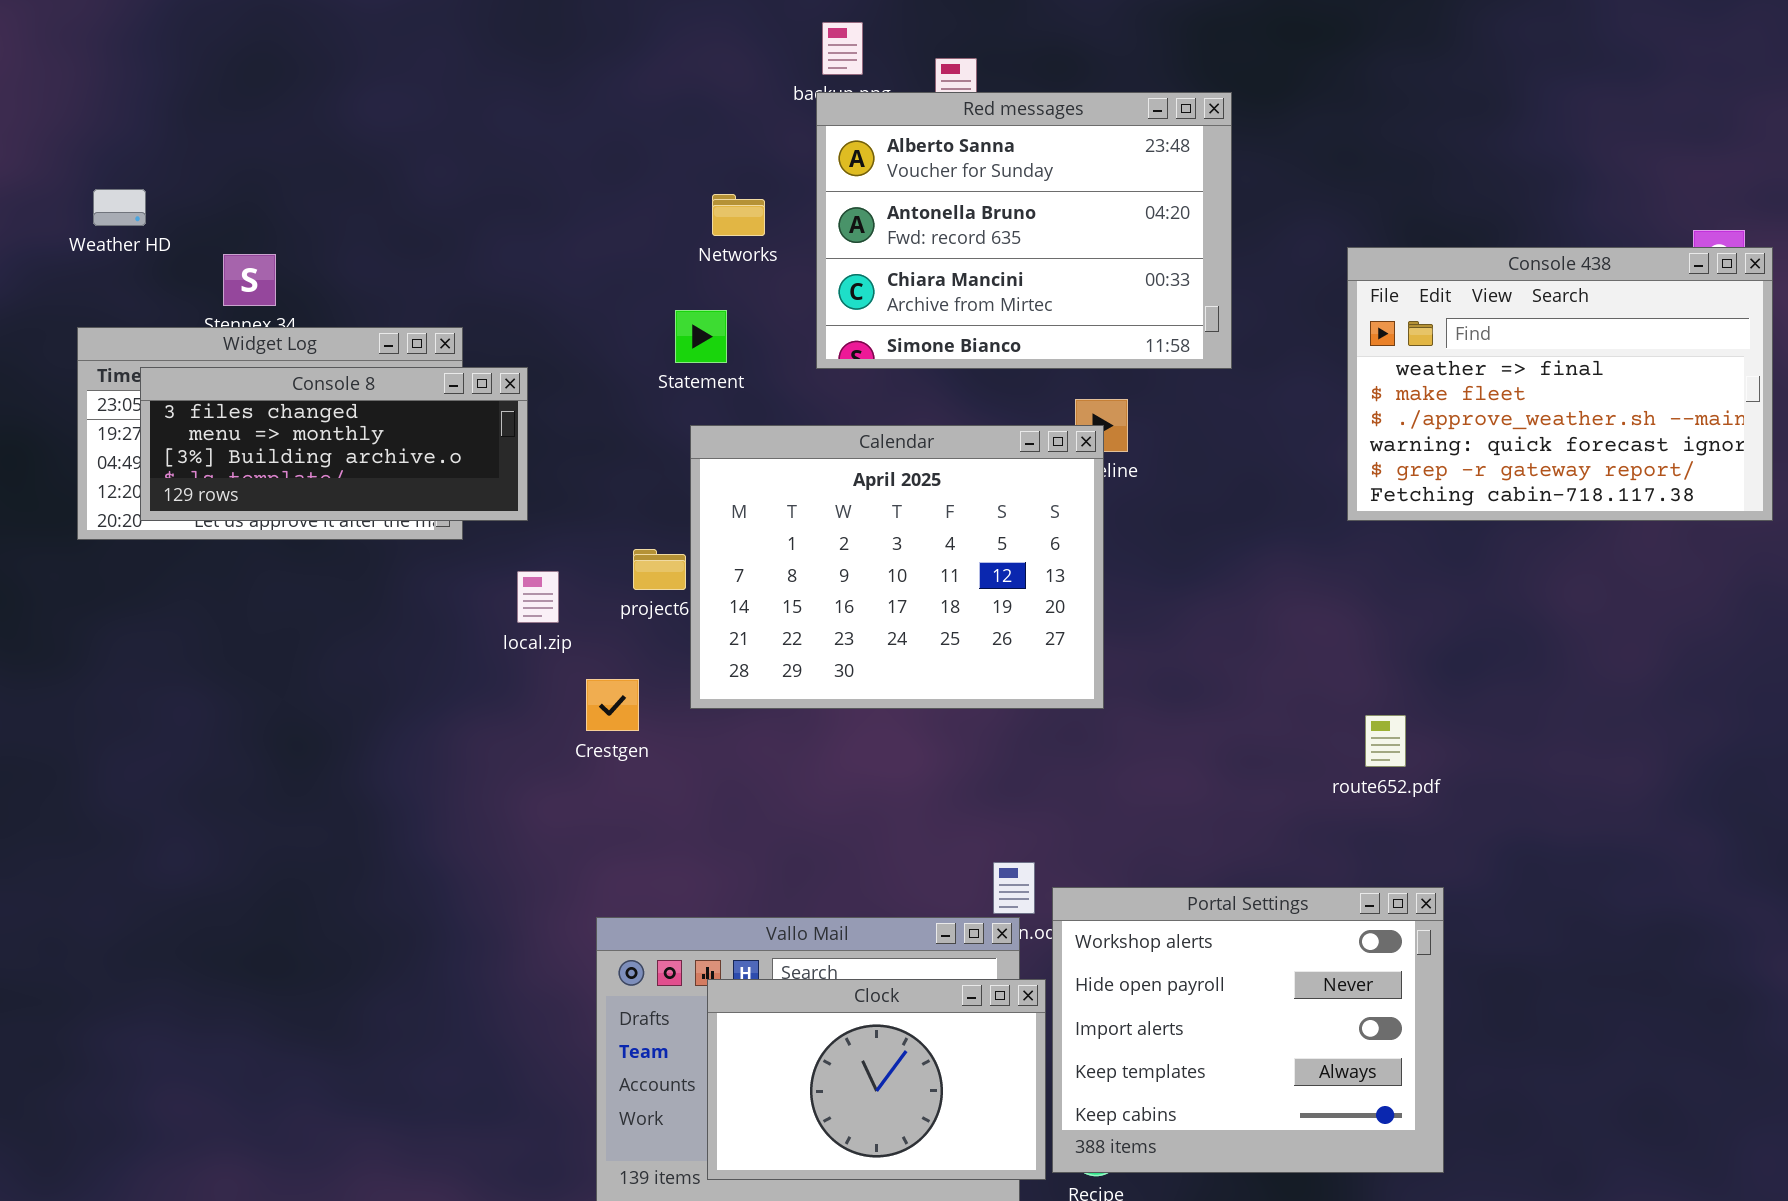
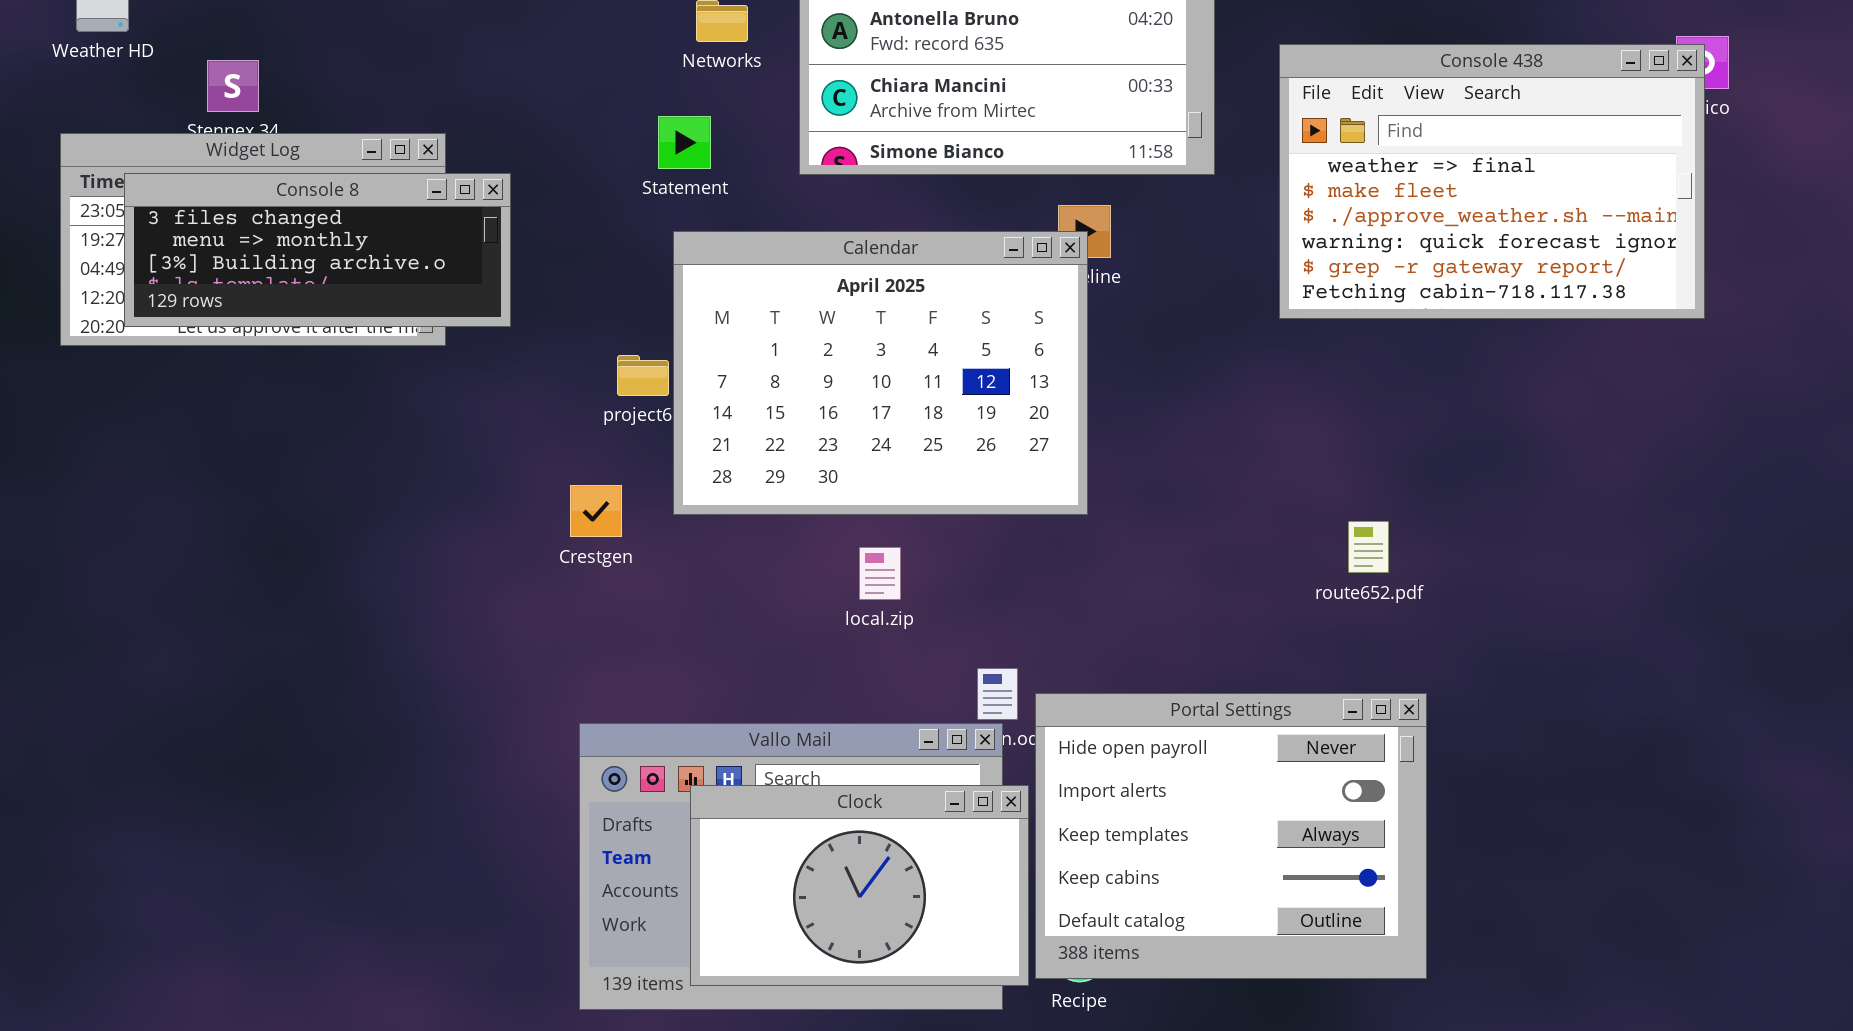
Console 438: [1347,247,1773,521] -> [1279,44,1705,319], moved
local.zip: [517,571,559,623] -> [859,547,901,600], moved
Portal Settings: [1052,887,1444,1173] -> [1035,693,1427,979], scrolled down 1 row

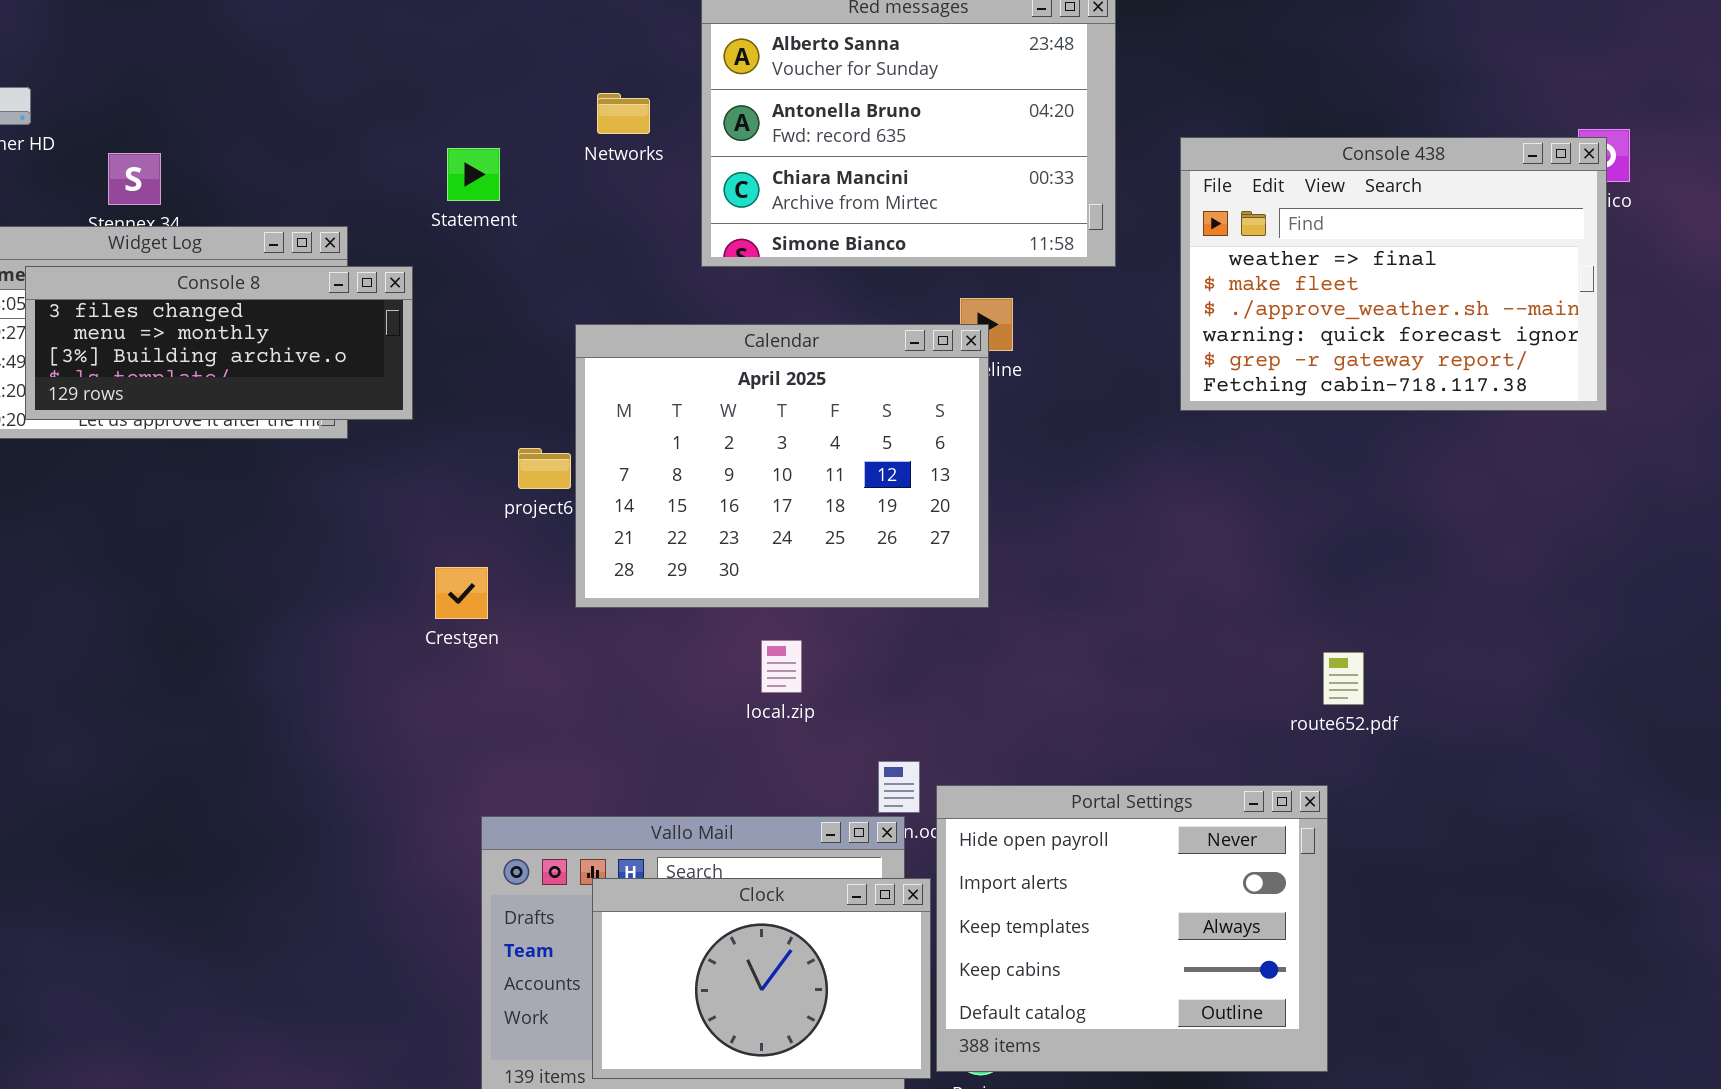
Statement: [658,116,711,169] -> [447,148,500,201], moved
Crestgen: [570,485,622,537] -> [435,567,488,619], moved
route652.pdf: [1348,521,1389,573] -> [1323,652,1364,705], moved

